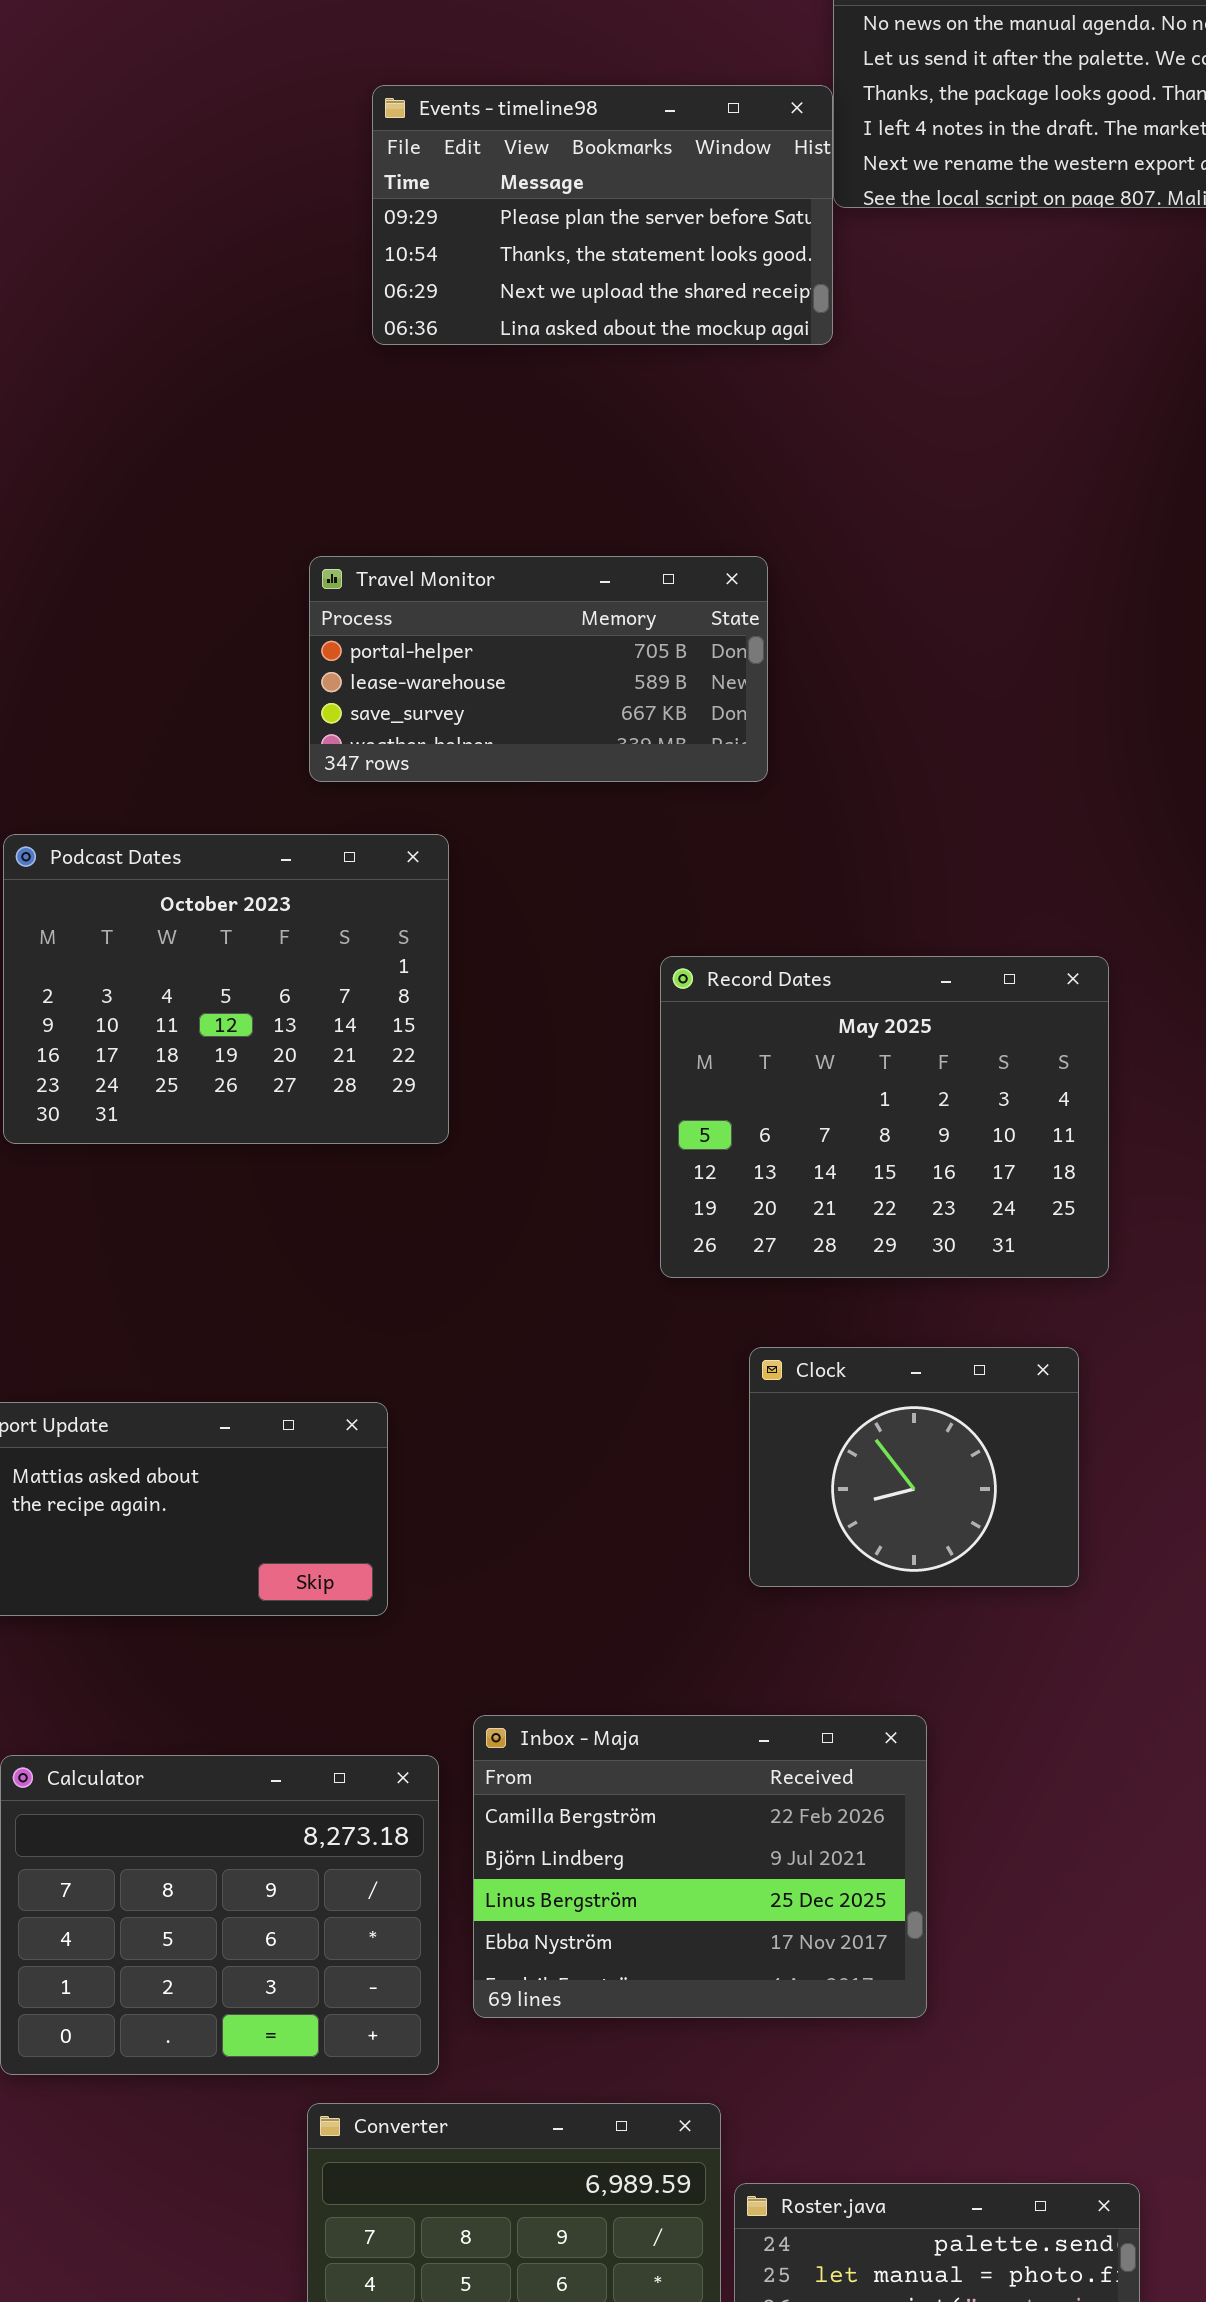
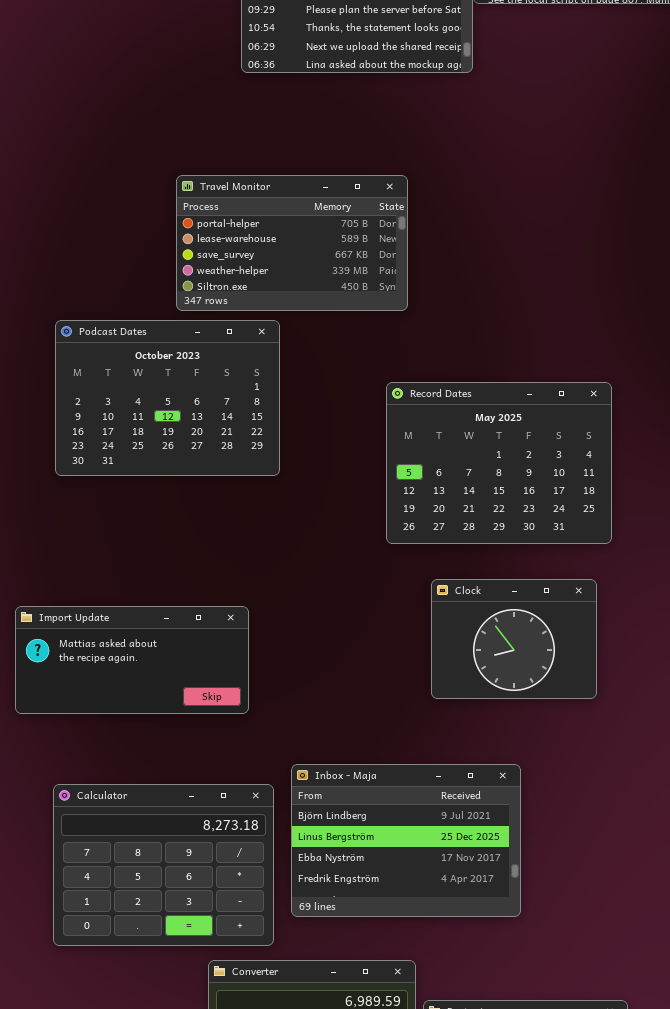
Travel Monitor: [309,556,768,782] -> [176,175,408,311], moved, resized
Inbox - Maja: [473,1715,927,2018] -> [291,764,521,917], scrolled down 1 row

